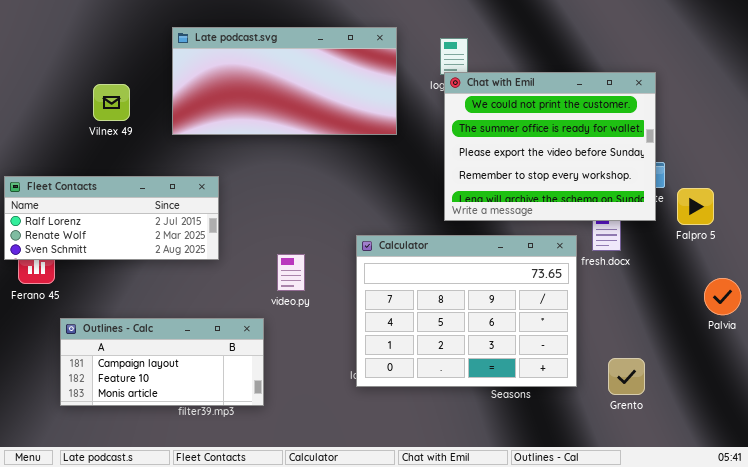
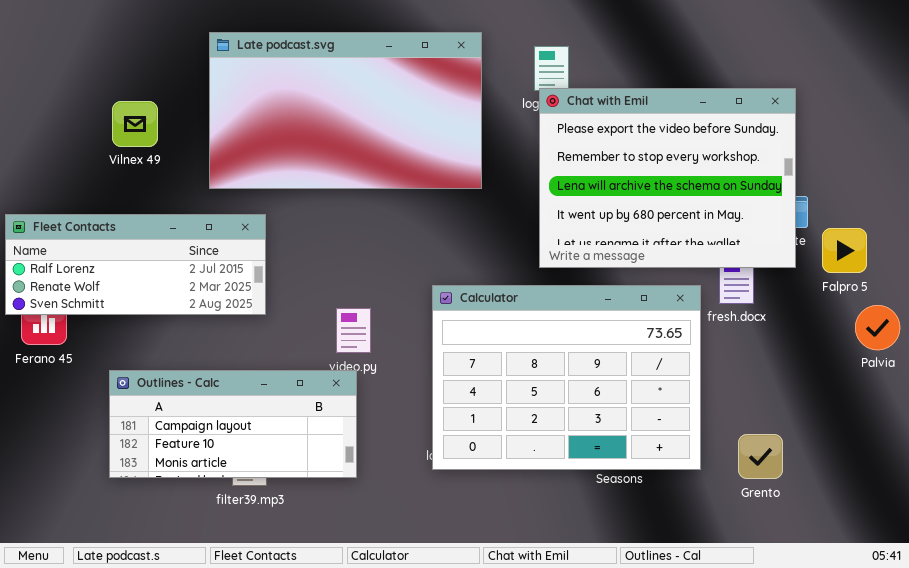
Late podcast.svg: [172,27,397,135] -> [209,32,482,189], resized
Chat with Emil: [444,72,656,221] -> [539,88,796,268], scrolled down 2 rows
Palvia: [704,278,741,315] -> [855,305,900,350], moved
Outlines - Calc: [60,318,264,406] -> [109,370,357,478], moved

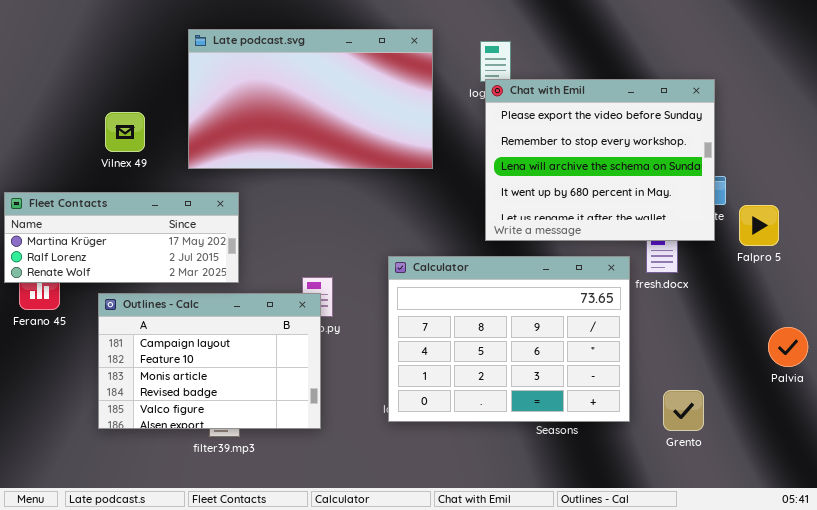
Vilnex 49: [112,101,158,147] -> [105,112,145,152], moved
Fleet Contacts: [5,214,266,315] -> [4,192,239,283], scrolled up 1 row
Palvia: [855,305,900,350] -> [768,327,808,367], moved
Outlines - Calc: [109,370,357,478] -> [98,293,321,429], resized

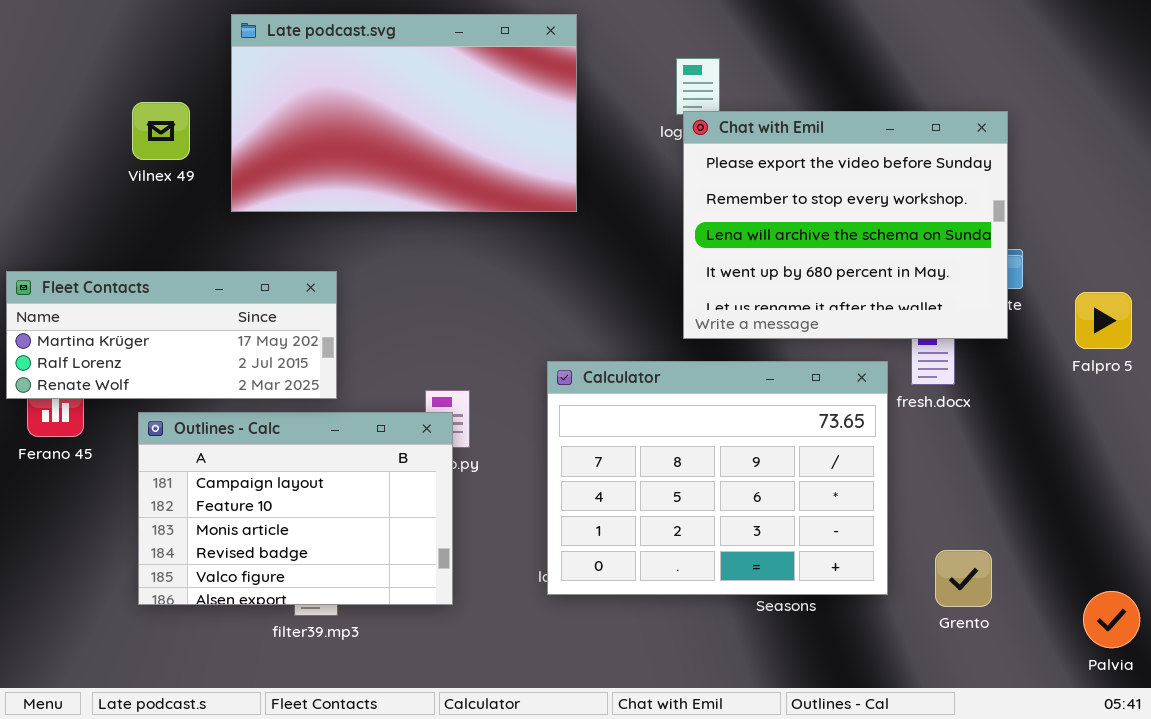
Late podcast.svg: [188,29,433,169] -> [231,14,577,212], moved
Vilnex 49: [105,112,145,152] -> [132,102,190,160], moved
Falpro 5: [739,205,779,246] -> [1075,292,1132,349], moved
Palvia: [768,327,808,367] -> [1083,591,1140,648], moved

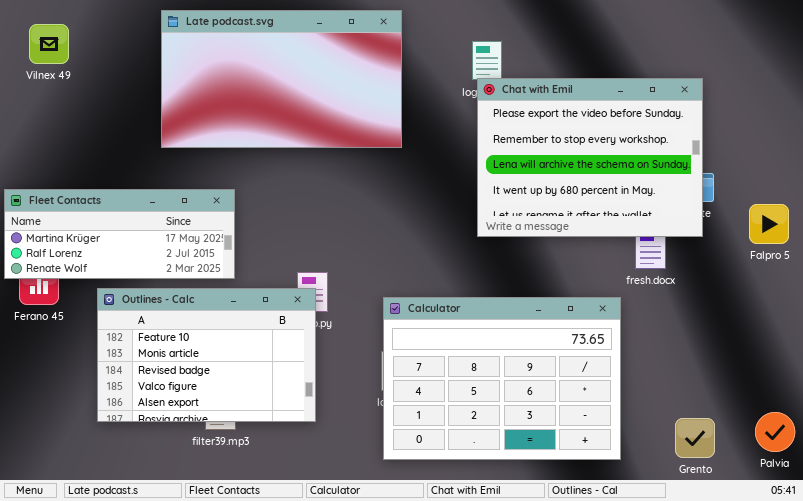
Vilnex 49: [132,102,190,160] -> [29,24,69,64], moved
Calculator: [547,361,888,595] -> [383,297,621,460], moved
Outlines - Calc: [138,412,453,605] -> [97,288,316,422], scrolled down 1 row
Grento: [935,550,992,607] -> [675,418,715,458], moved

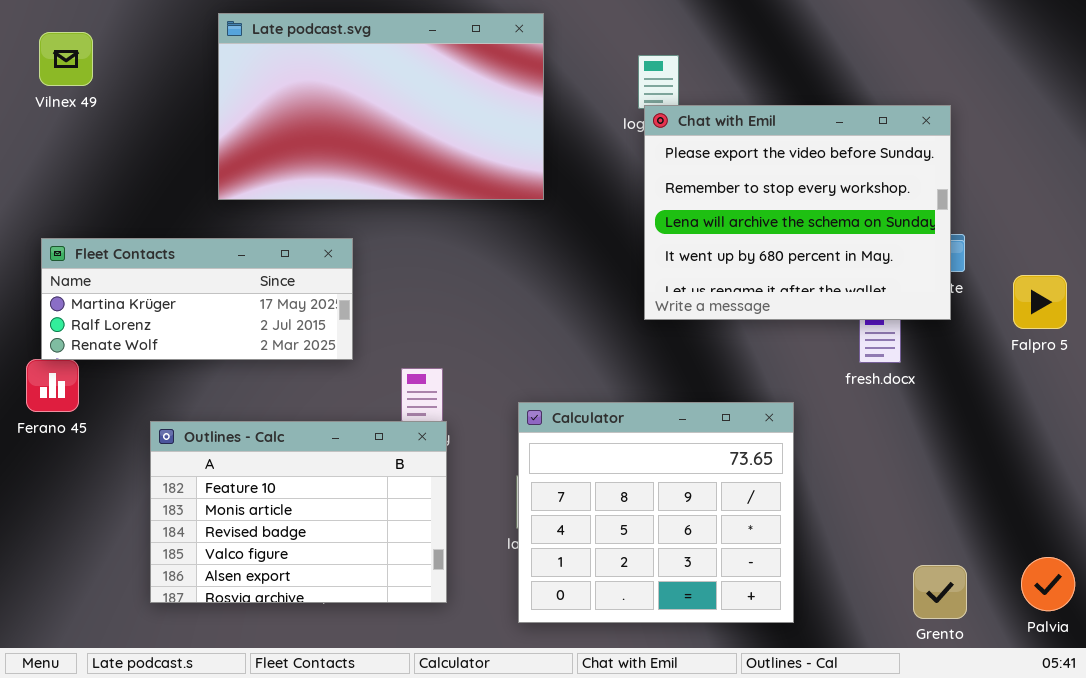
Fleet Contacts: [4,189,235,279] -> [41,238,353,360], moved
Outlines - Calc: [97,288,316,422] -> [150,421,447,603], moved
Calculator: [383,297,621,460] -> [518,402,794,623], resized

